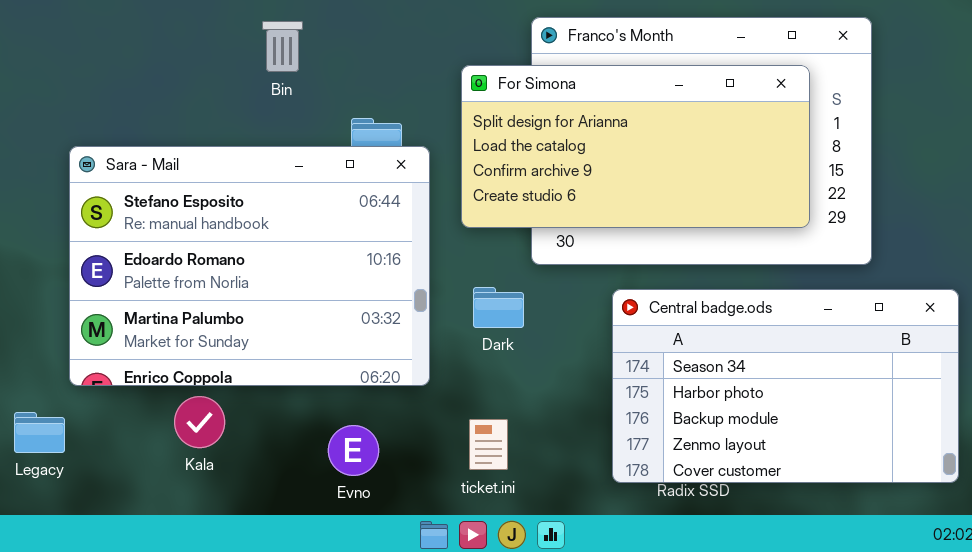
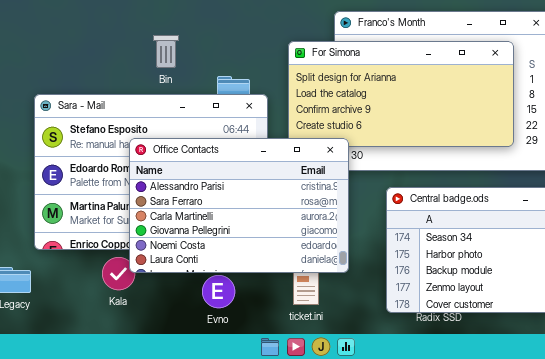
Bin: [262,21,303,72] -> [153,35,179,68], moved
Office Contacts: none -> [129,138,349,273], opened

